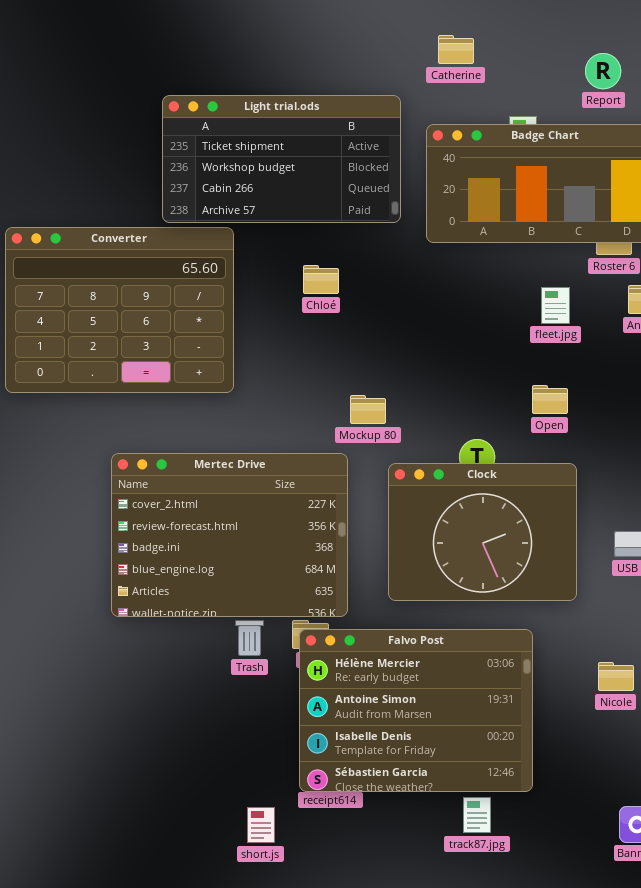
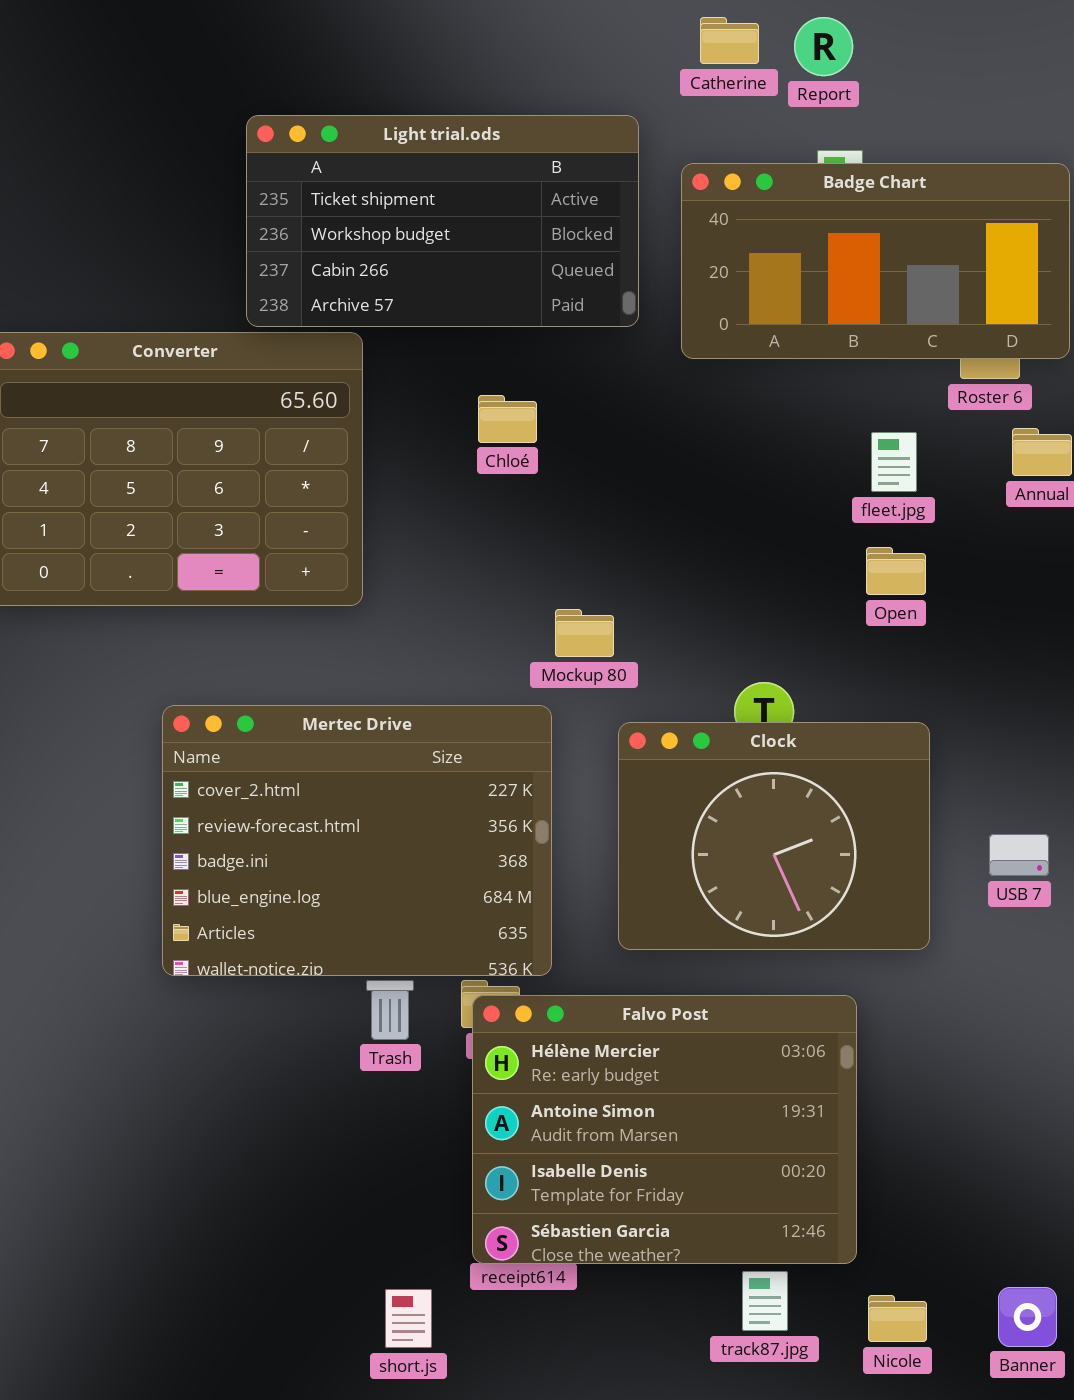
Report: [585,53,621,89] -> [794,17,853,76], moved
Open: [532,385,568,414] -> [866,547,926,595], moved
Nicole: [598,662,634,691] -> [868,1295,927,1342], moved

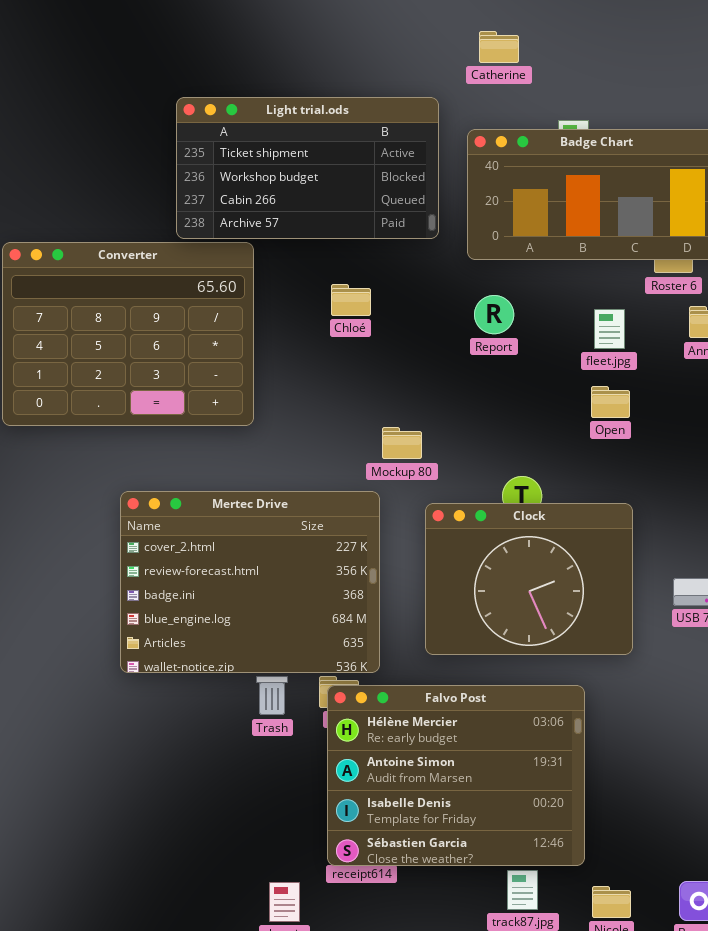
Report: [794,17,853,76] -> [474,295,514,334], moved

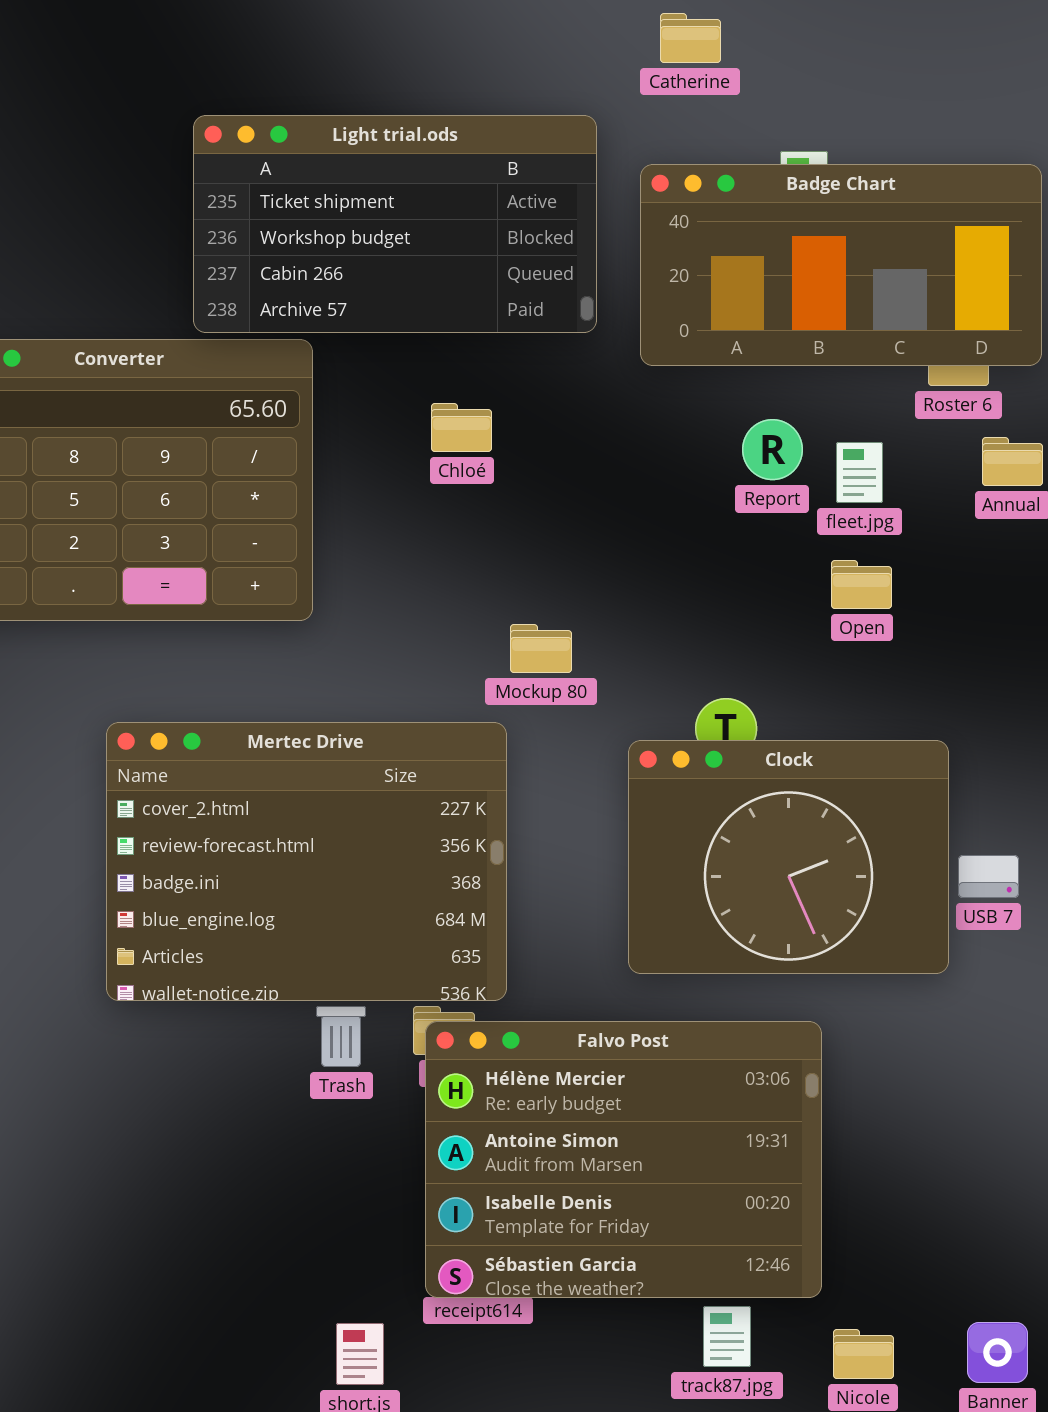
Report: [474,295,514,334] -> [742,419,803,480], moved
Clock: [425,503,633,655] -> [628,740,949,974], moved

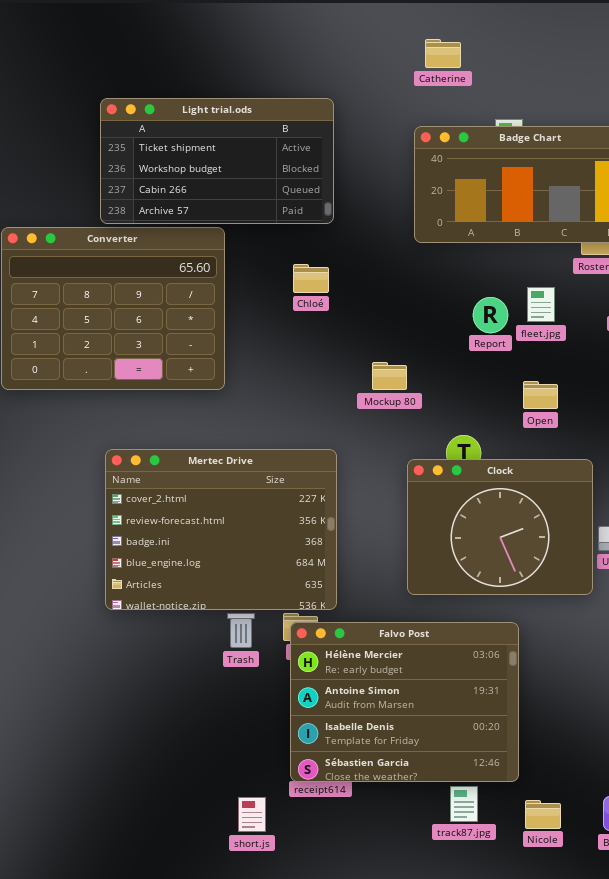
Light trial.ods: [193,115,597,333] -> [100,98,334,224], moved
Report: [742,419,803,480] -> [473,297,508,333], moved
Open: [831,560,892,609] -> [523,381,558,409], moved
Mockup 80: [510,624,572,673] -> [372,362,407,390], moved

